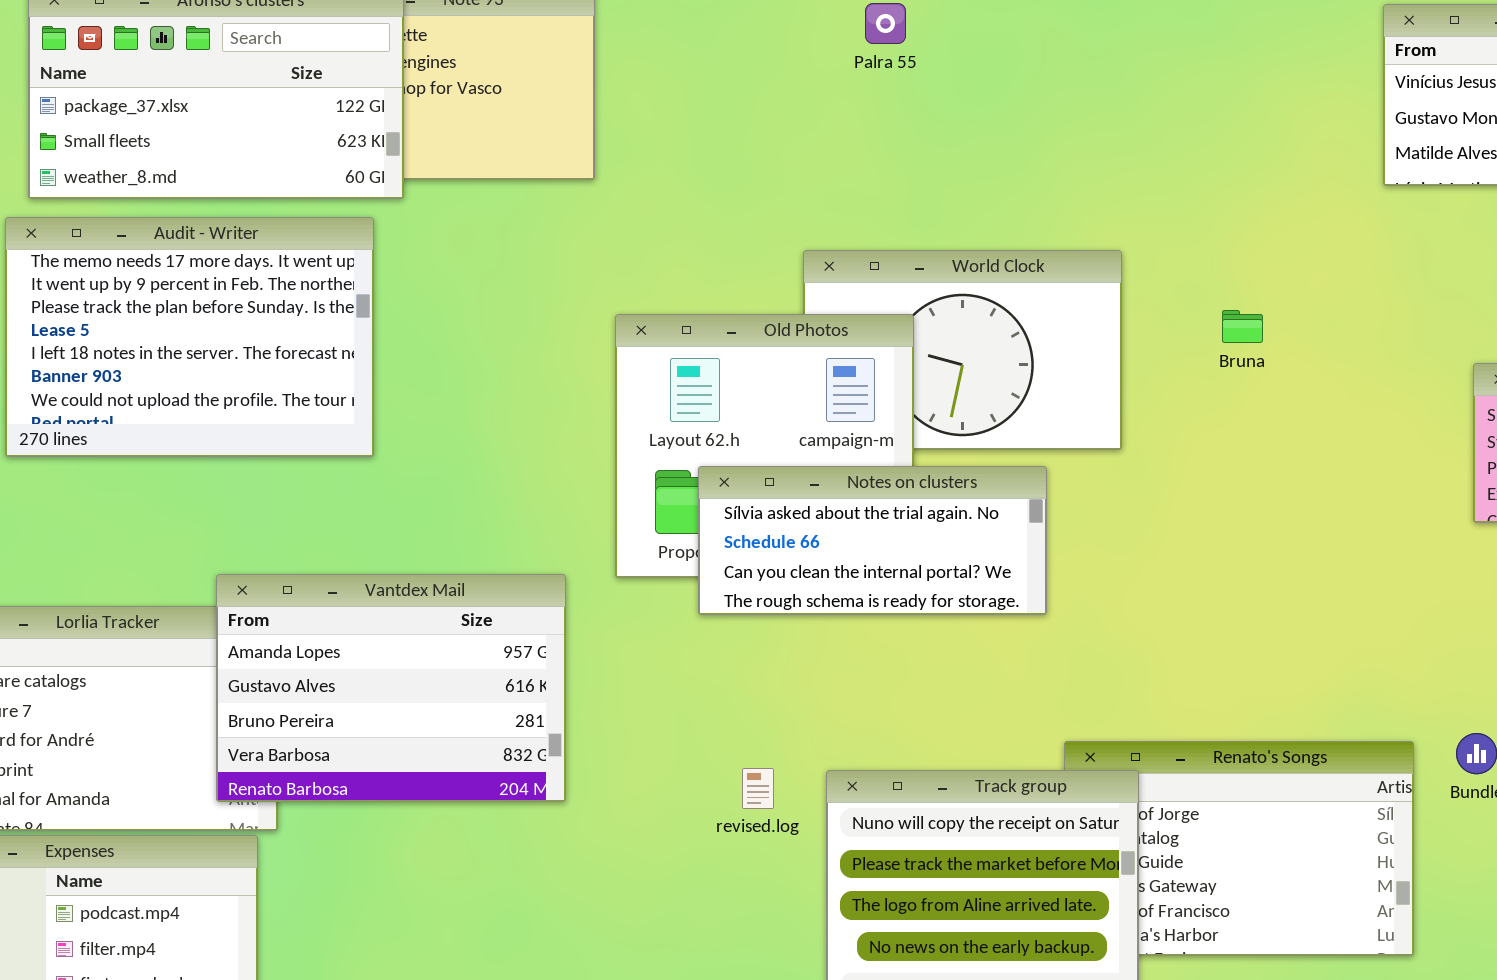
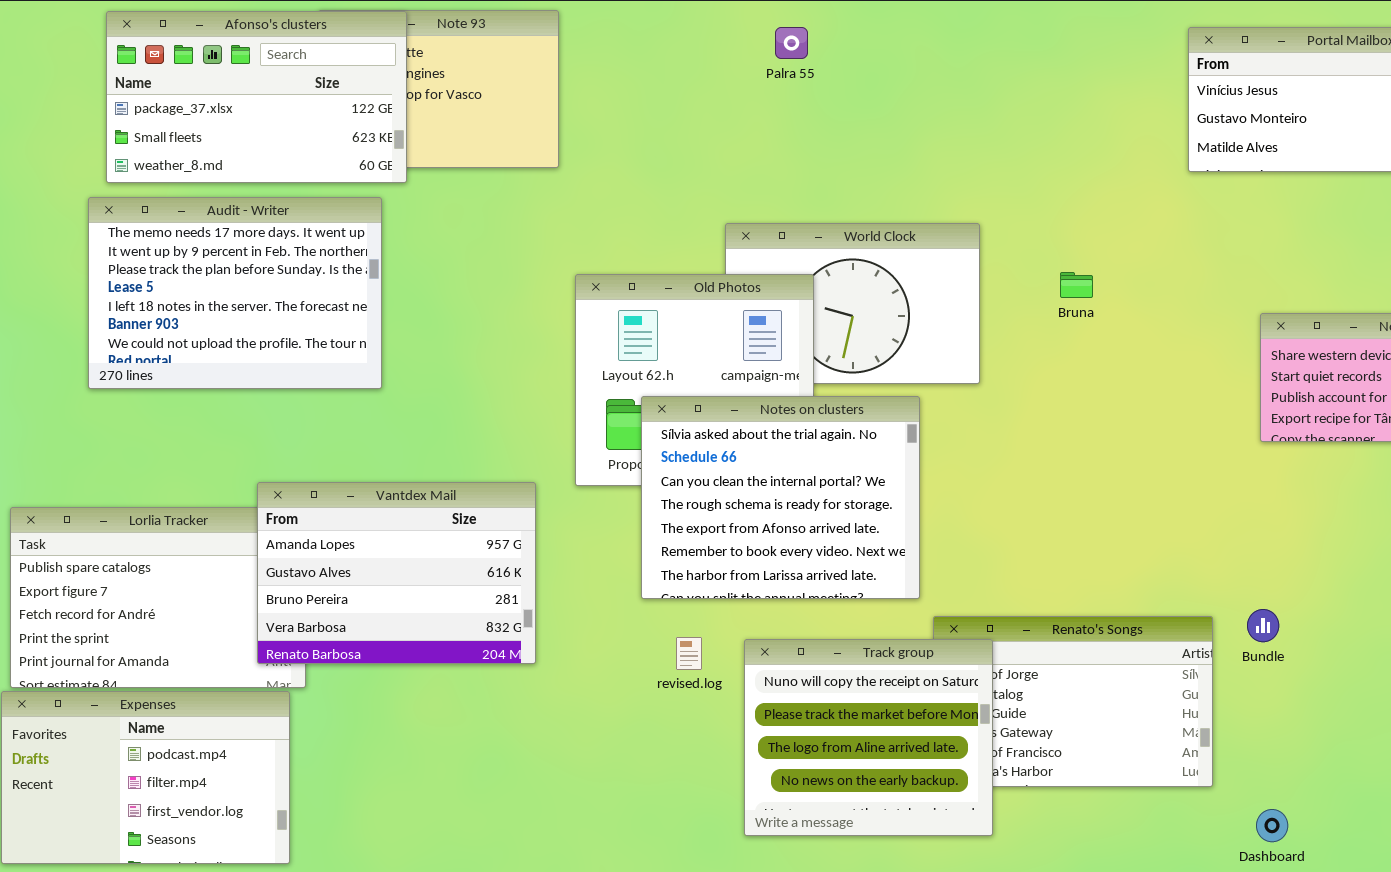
Notes on clusters: [698,466,1047,615] -> [641,396,920,599], resized

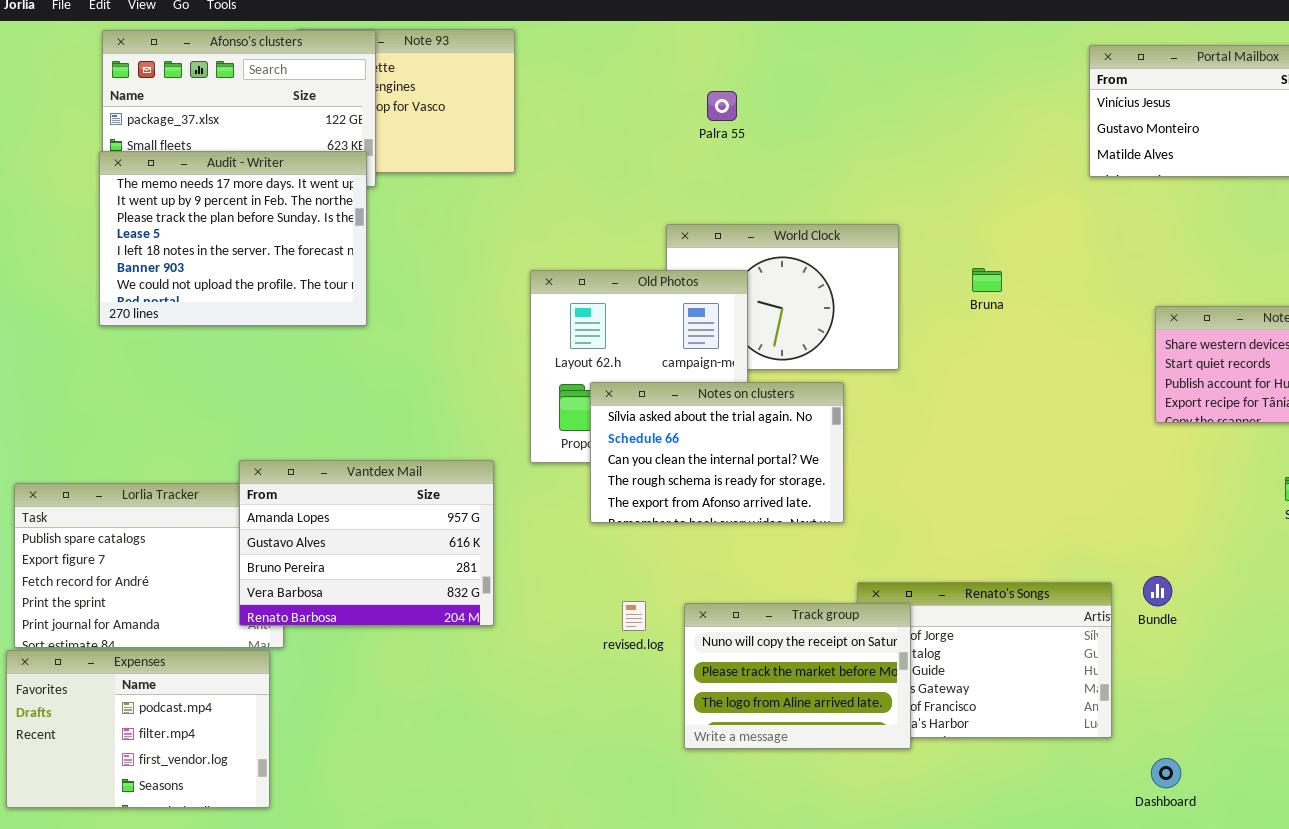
Palra 55: [775,27,808,59] -> [707,91,737,121], moved
Audit - Writer: [88,197,382,389] -> [99,151,367,326], moved
Notes on clusters: [641,396,920,599] -> [590,382,844,523], resized
Track group: [744,639,993,836] -> [684,603,911,749], resized

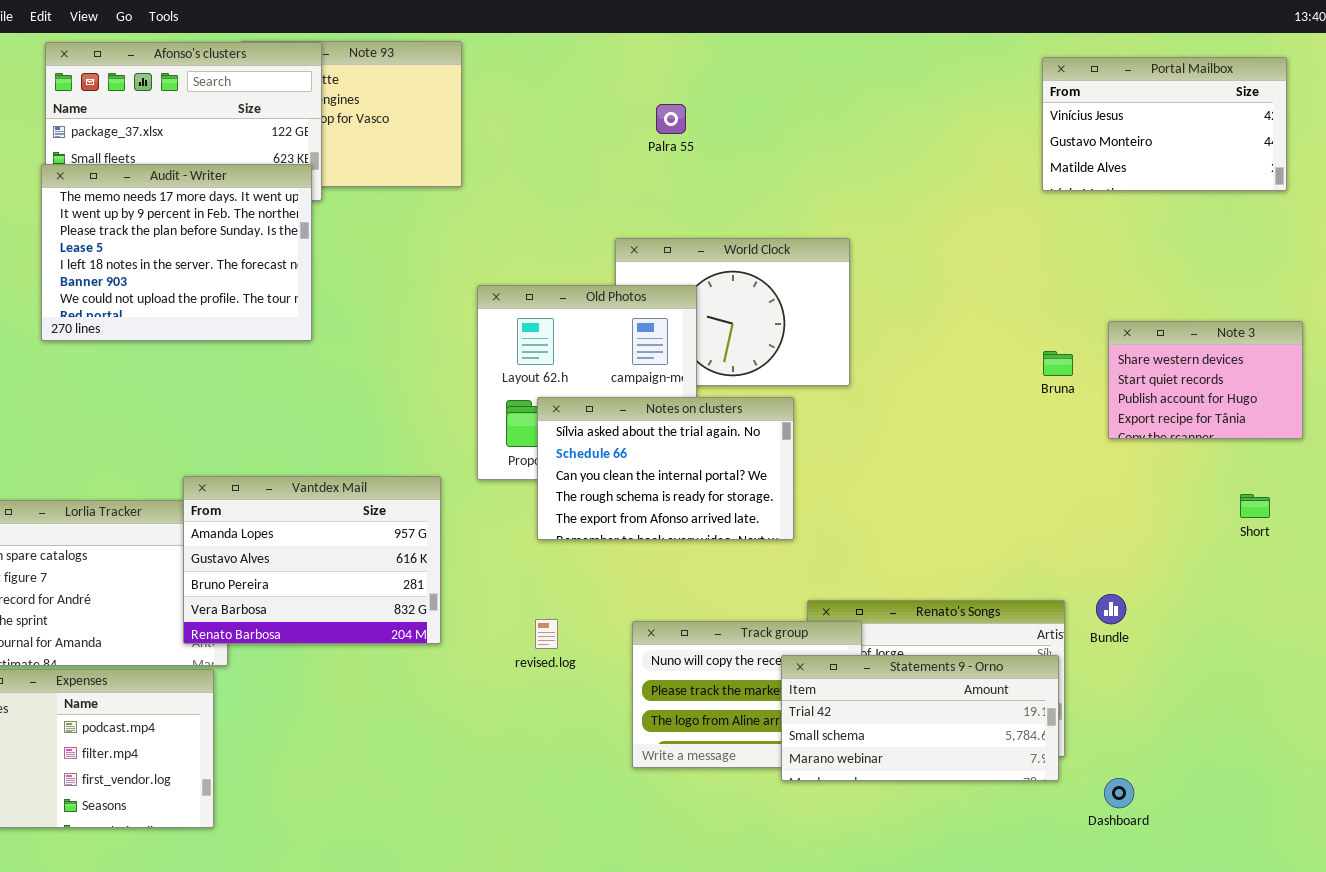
Bruna: [972,268,1002,292] -> [1043,351,1073,376], moved
revised.log: [622,601,646,631] -> [535,619,558,649], moved
Statements 9 - Orno: none -> [781,655,1059,781], opened

